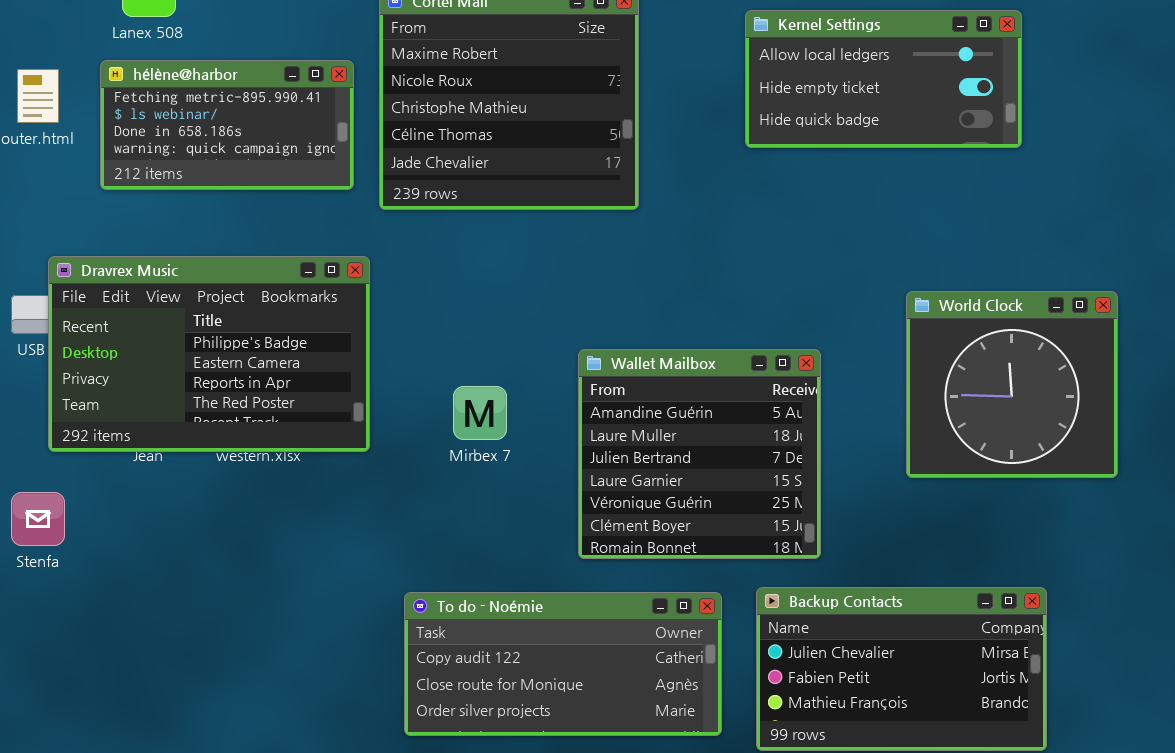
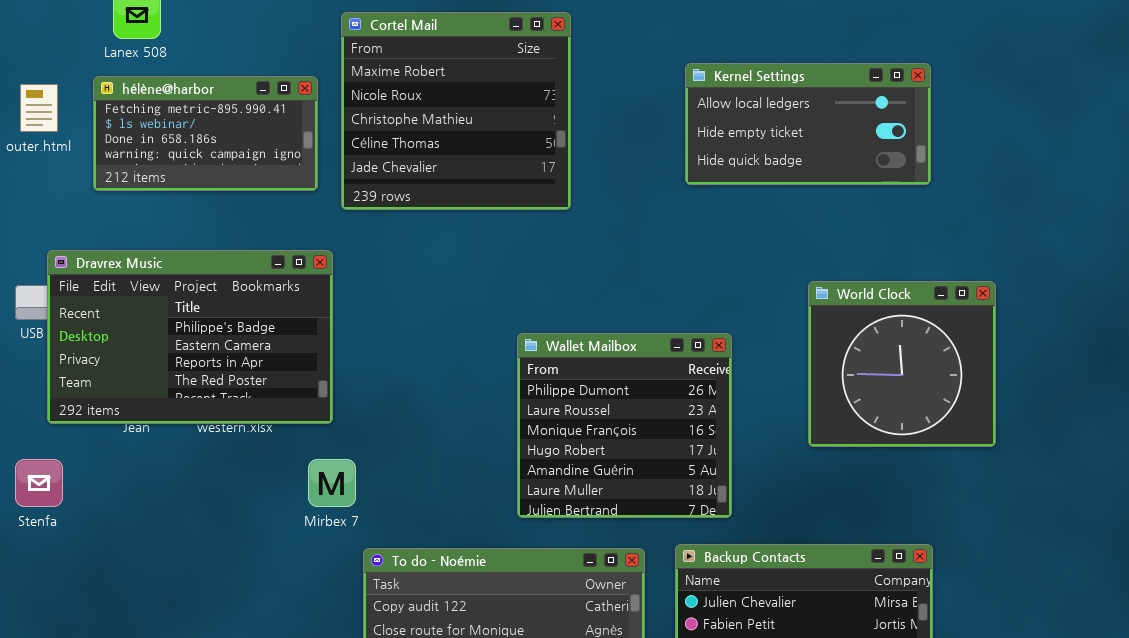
Kernel Settings: [745,10,1022,148] -> [685,63,931,185], moved
Wallet Mailbox: [578,349,821,559] -> [517,333,732,518], scrolled up 4 rows
Mirbex 7: [453,386,507,440] -> [308,459,356,507], moved

